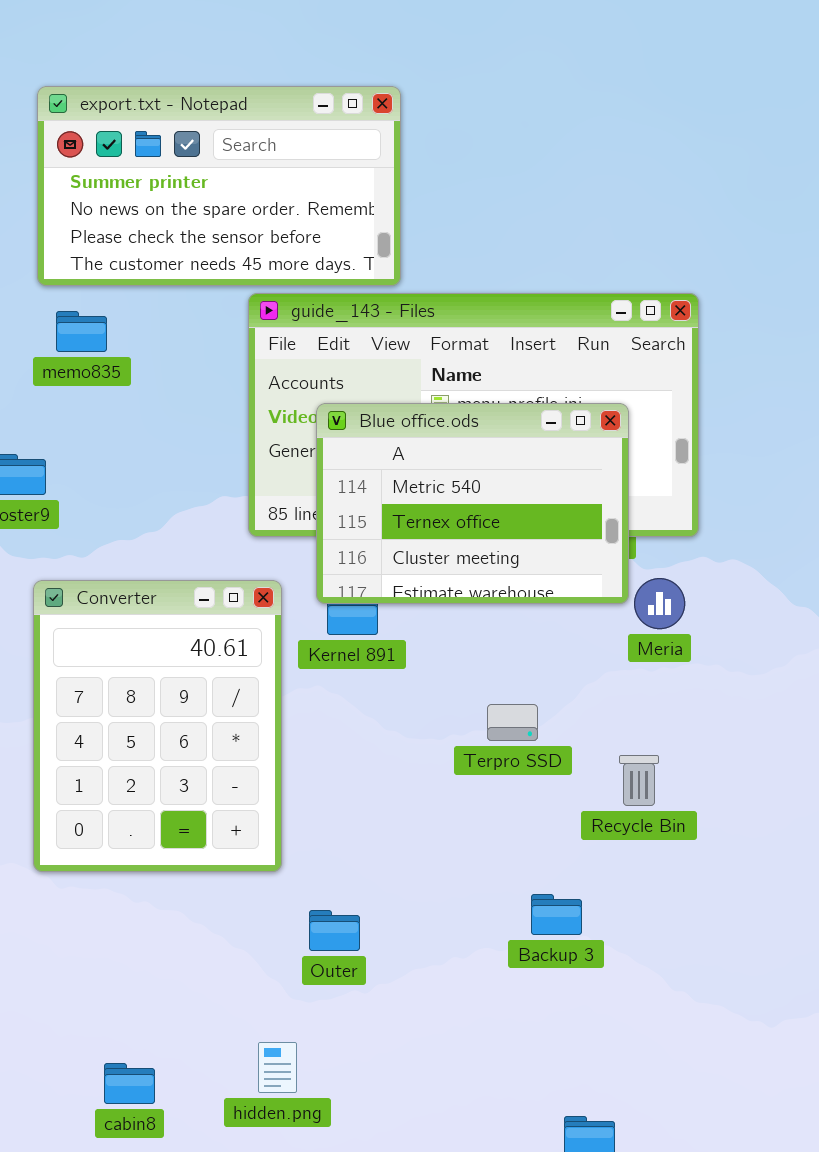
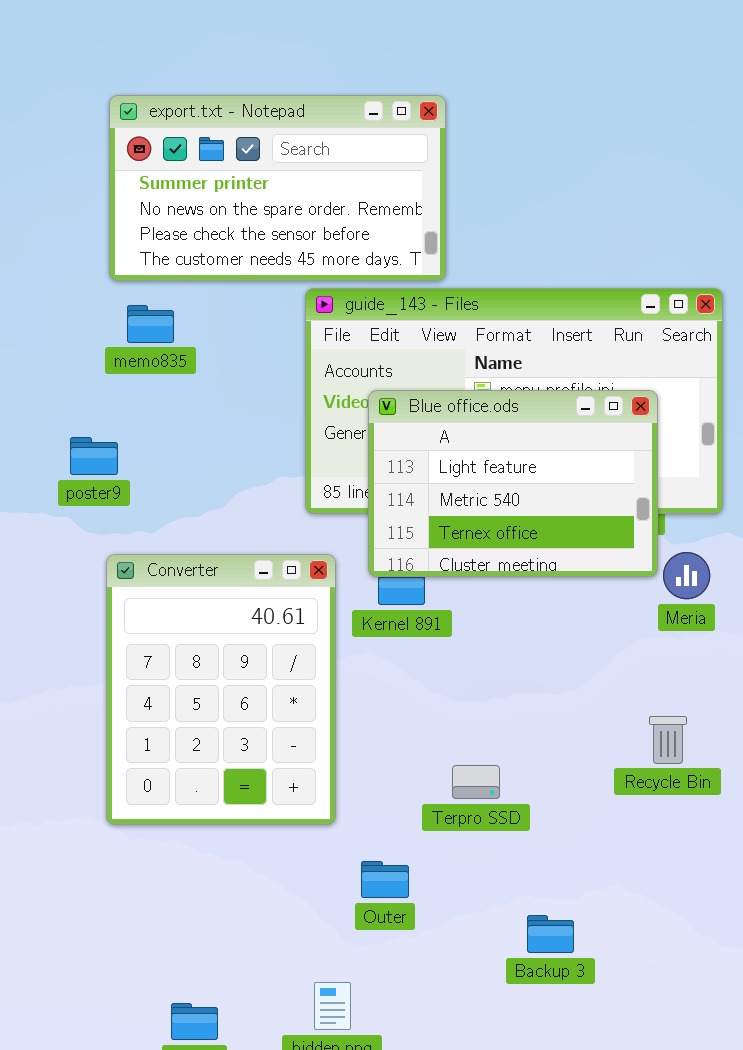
Blue office.ods: [316,403,629,604] -> [368,390,658,577], scrolled up 1 row
Terpro SSD: [487,704,538,741] -> [452,765,500,799], moved
Backup 3: [531,894,582,935] -> [527,915,574,953], moved

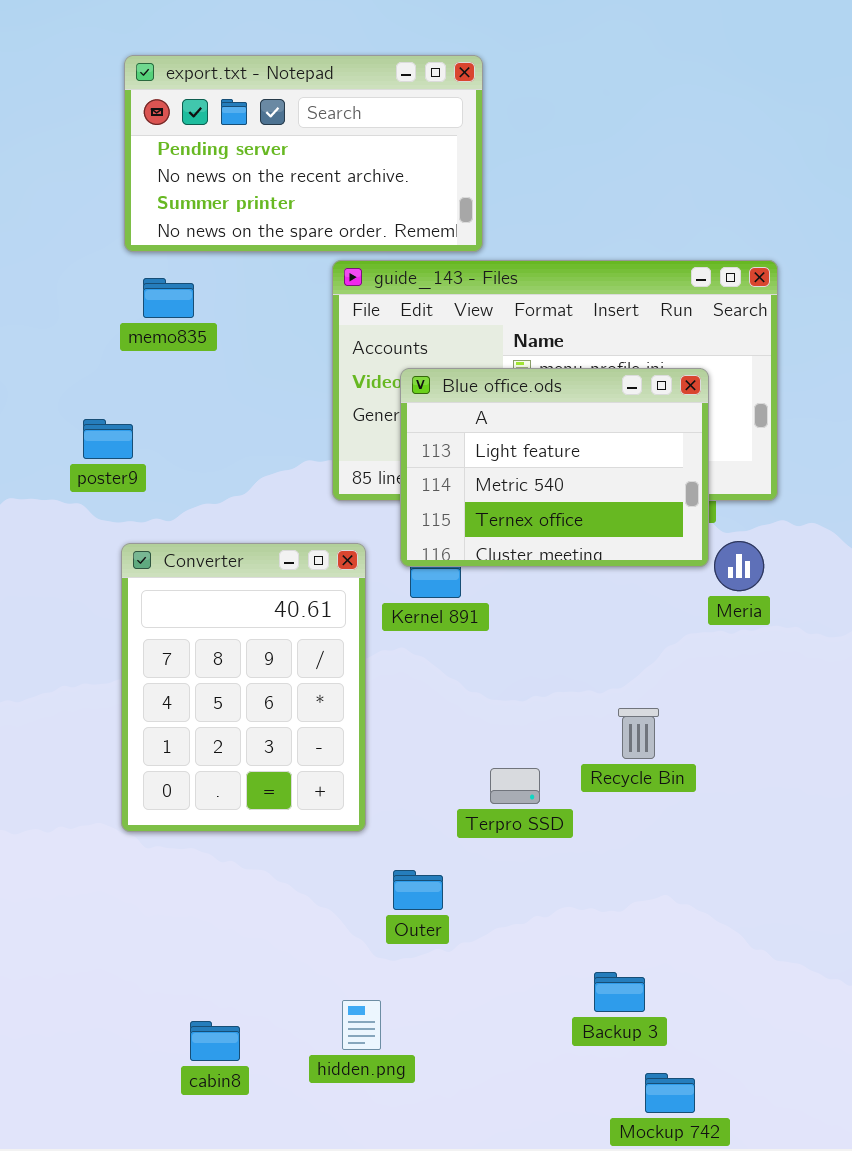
export.txt - Notepad: [109,95,446,281] -> [124,55,483,252], scrolled up 2 rows
Recycle Bin: [649,716,687,764] -> [618,708,659,759], moved
Backup 3: [527,915,574,953] -> [594,972,645,1012], moved

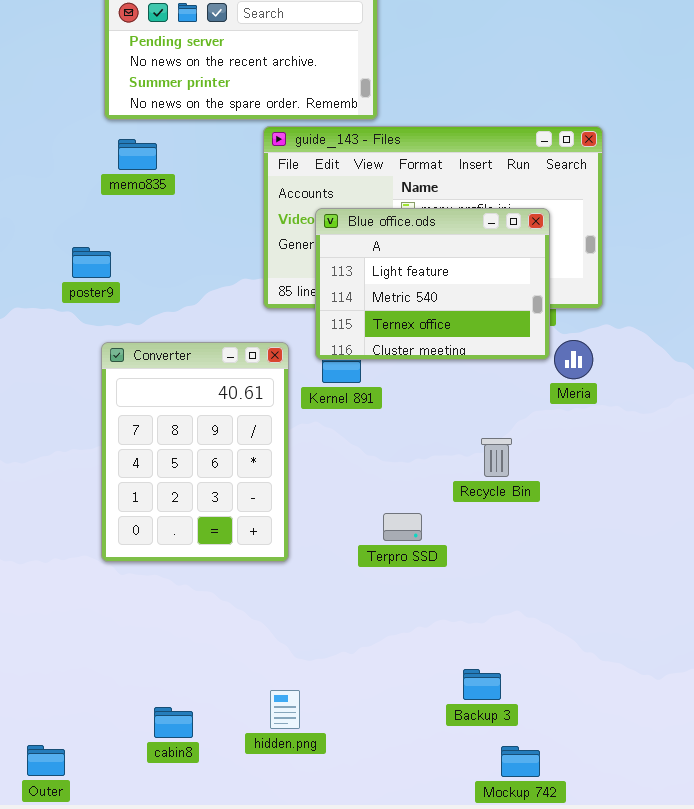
Recycle Bin: [618,708,659,759] -> [481,438,512,477], moved
Outer: [393,870,443,910] -> [27,745,65,776], moved

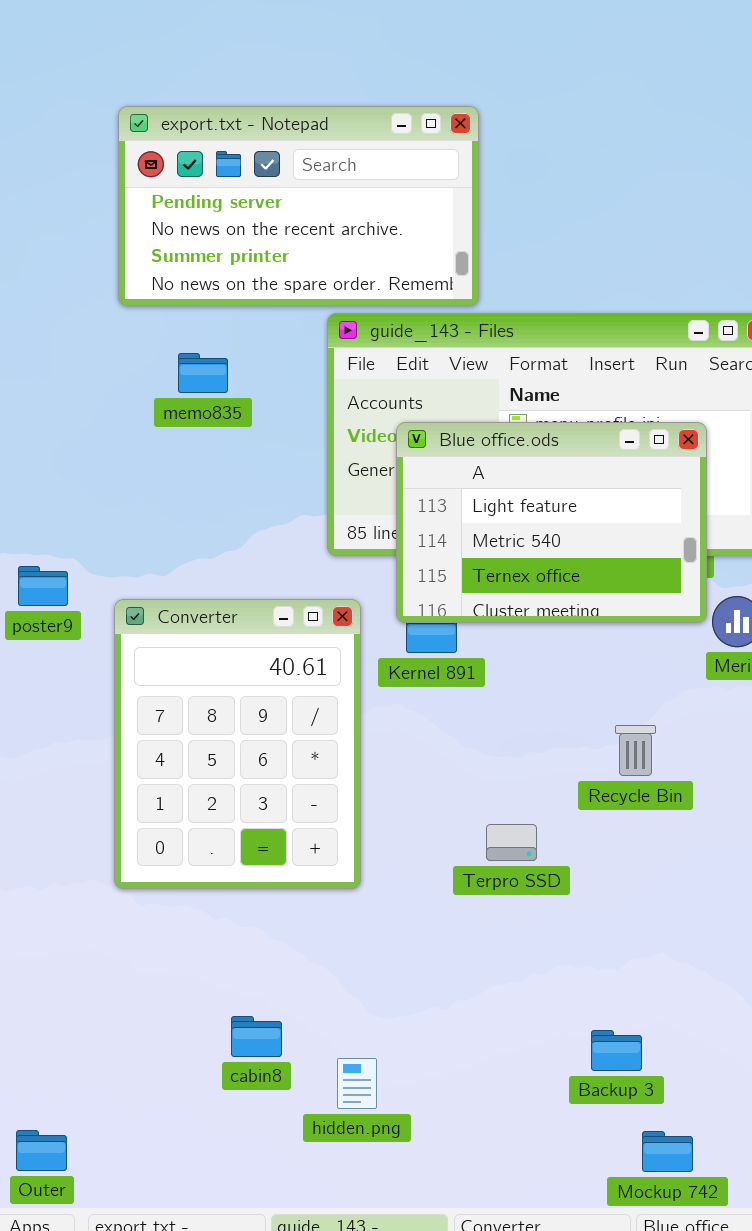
memo835: [118,139,157,170] -> [178,353,228,393], moved
poster9: [72,247,111,278] -> [18,566,68,606], moved
cabin8: [154,707,193,738] -> [231,1016,282,1057], moved

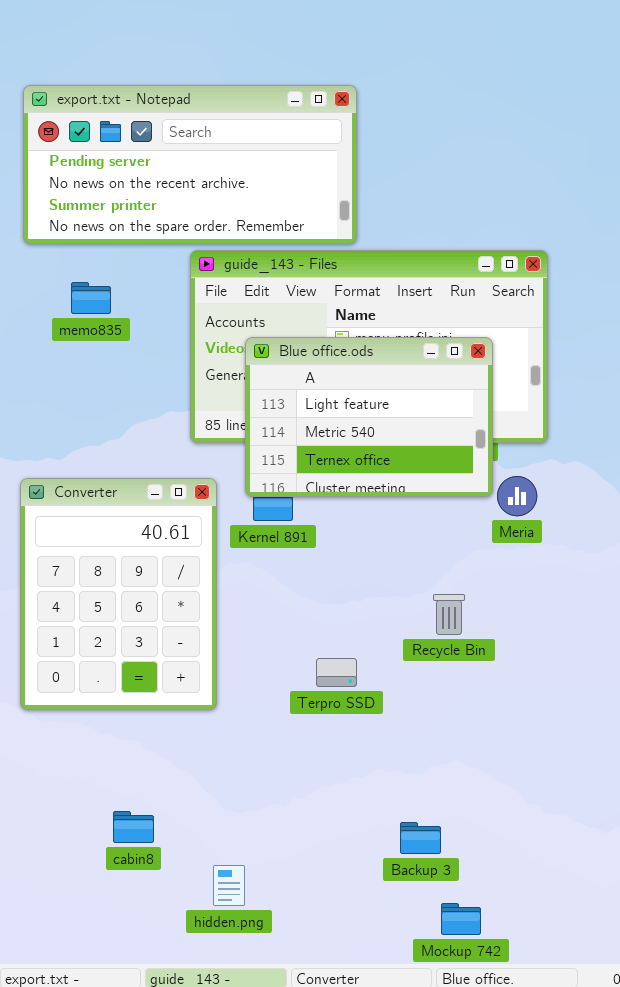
export.txt - Notepad: [118,106,479,306] -> [23,85,357,244], resized
Recycle Bin: [615,725,656,776] -> [433,594,465,635], moved
hidden.png: [337,1058,377,1109] -> [213,865,245,906], moved

